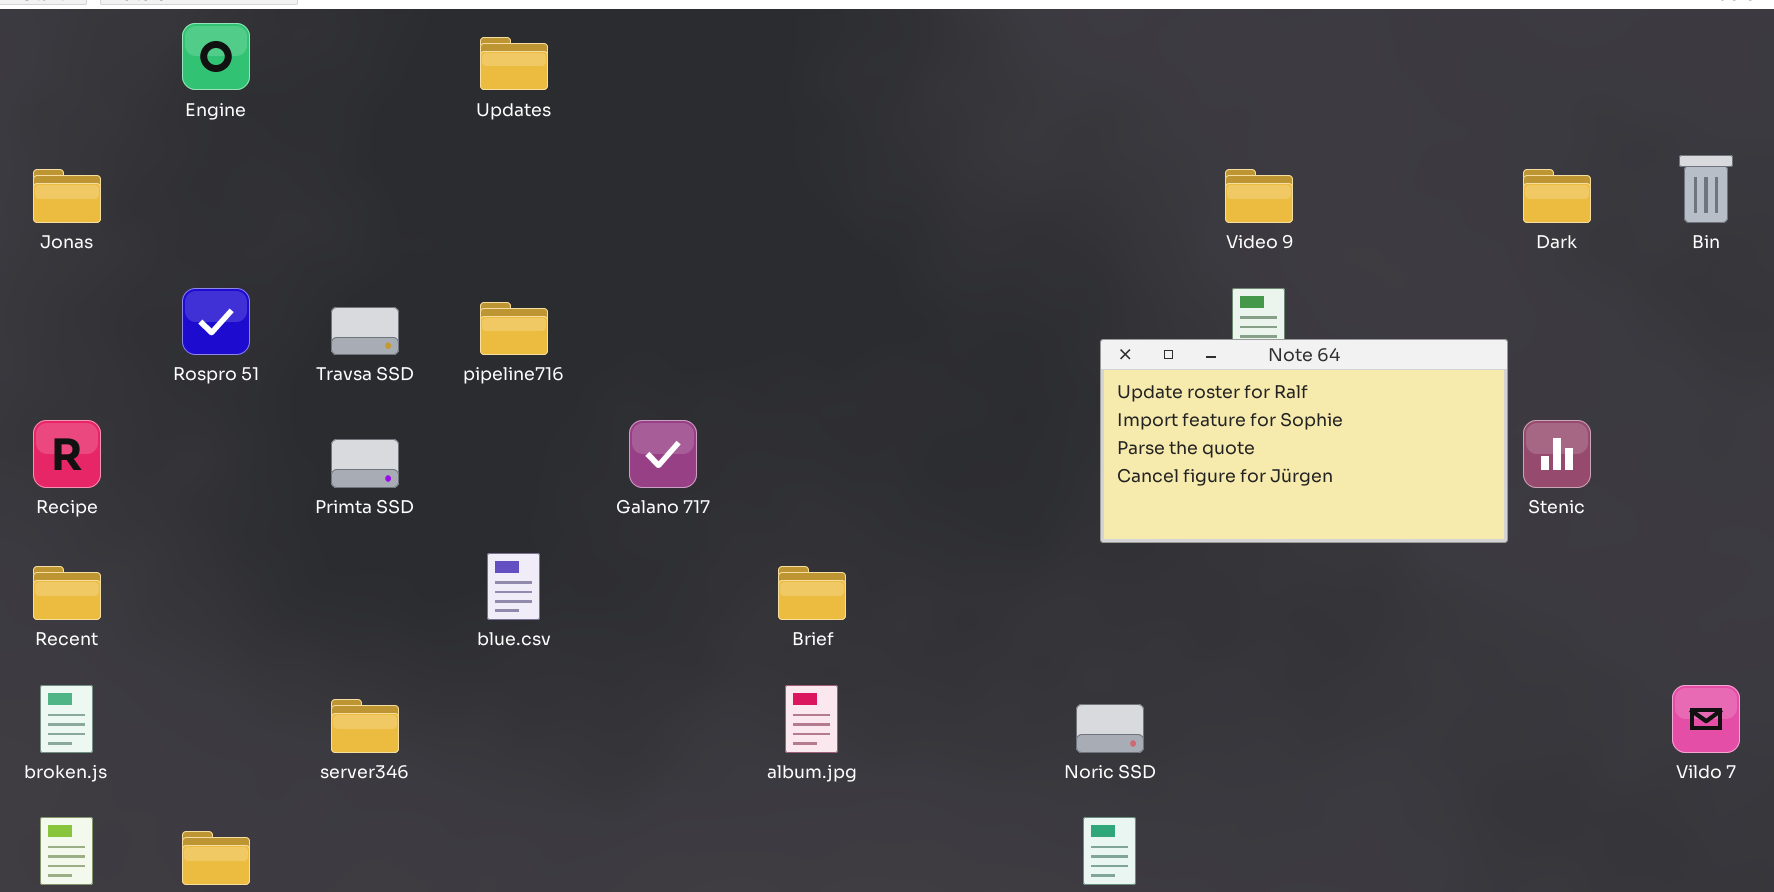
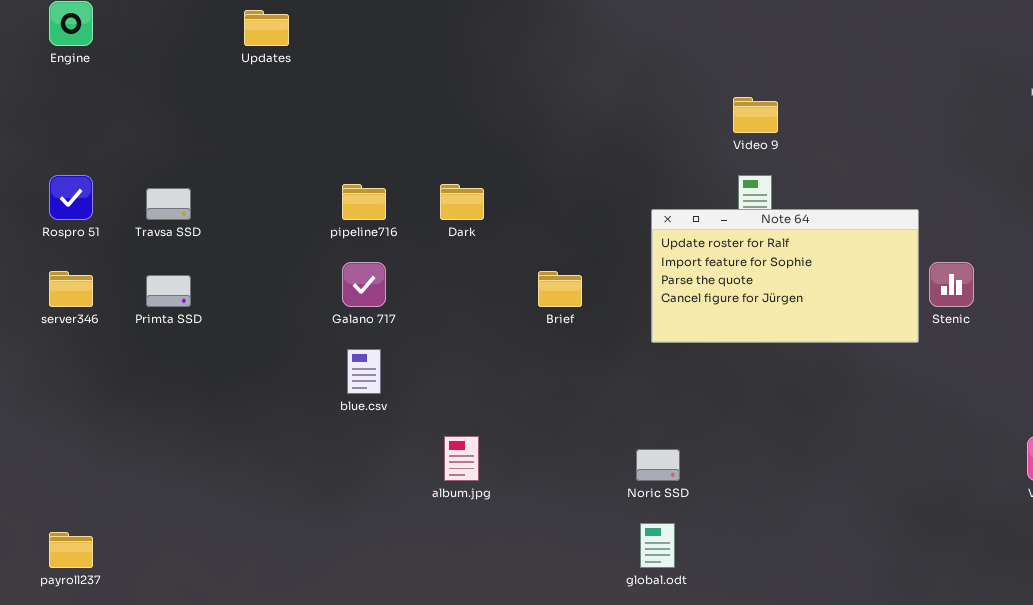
Dark: [1523,169,1591,223] -> [440,184,484,220], moved
pipeline716: [480,302,548,355] -> [342,184,386,220], moved
blue.csv: [487,553,540,620] -> [347,349,381,394], moved
Brief: [778,566,846,620] -> [538,271,582,307], moved
server346: [331,699,399,753] -> [49,271,93,307], moved

